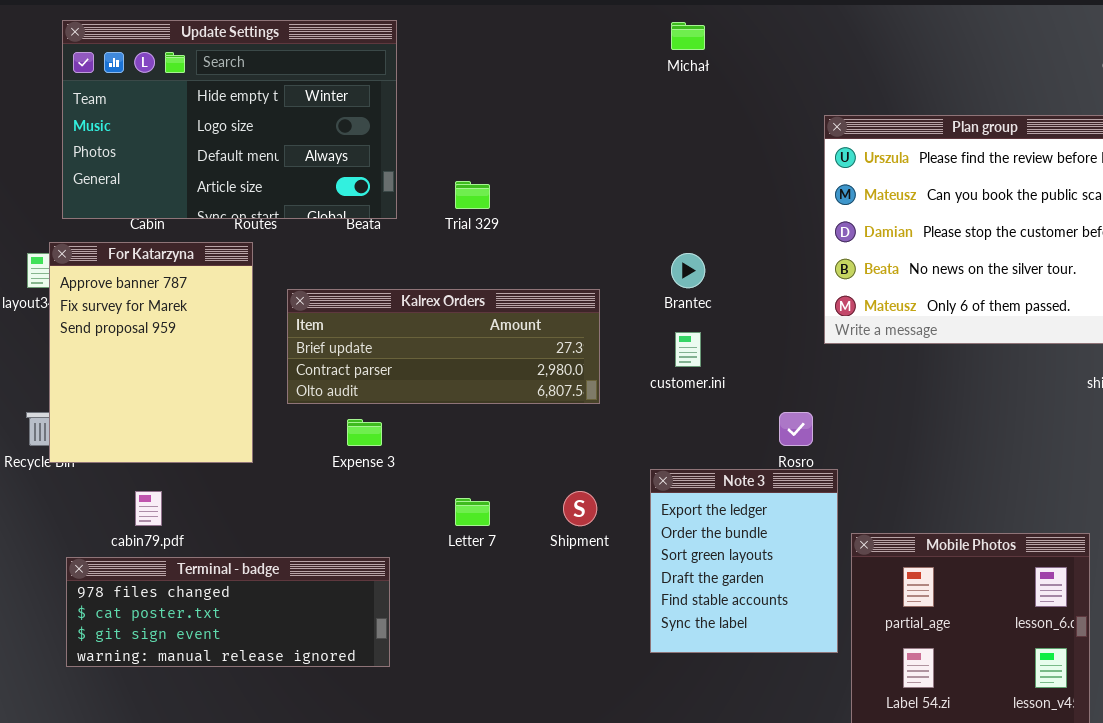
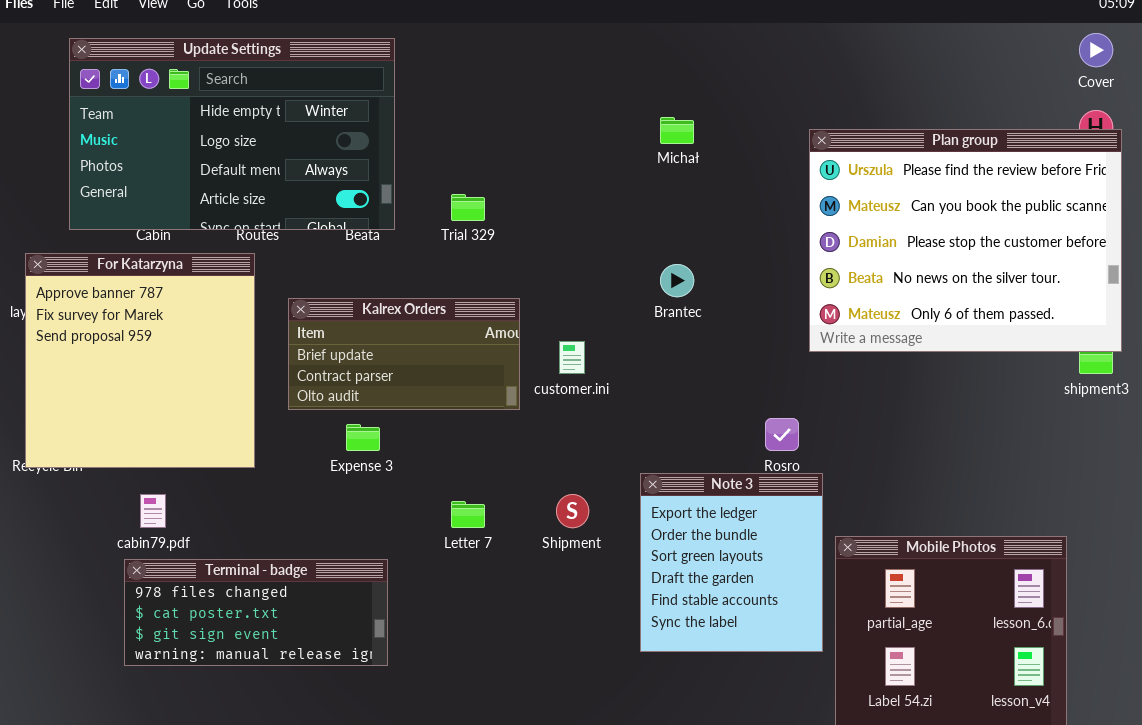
Michał: [671,22,705,50] -> [660,117,694,144], moved
For Katarzyna: [49,242,253,463] -> [25,253,255,468], resized
Kalrex Orders: [287,289,600,404] -> [288,298,520,410], resized
customer.ini: [675,332,701,367] -> [559,341,585,374], moved
Terminal - badge: [66,557,390,667] -> [124,559,388,666], resized

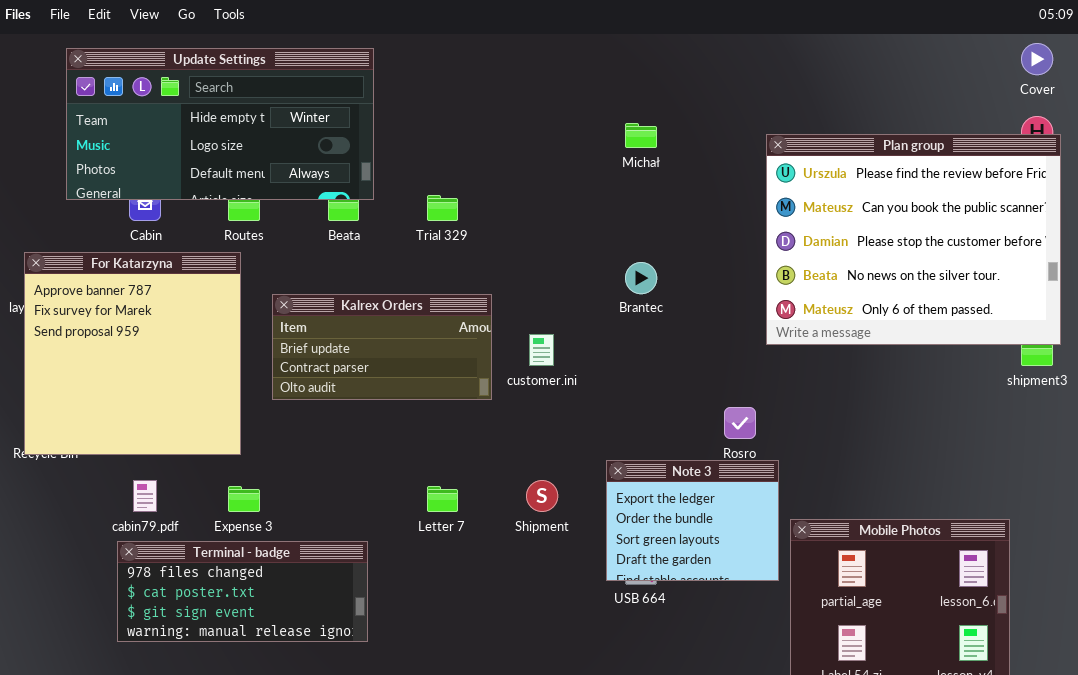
Update Settings: [69,38,395,230] -> [66,48,374,200], resized
Expense 3: [346,424,380,451] -> [228,486,260,512], moved
Note 3: [640,473,823,652] -> [606,460,779,581], resized

